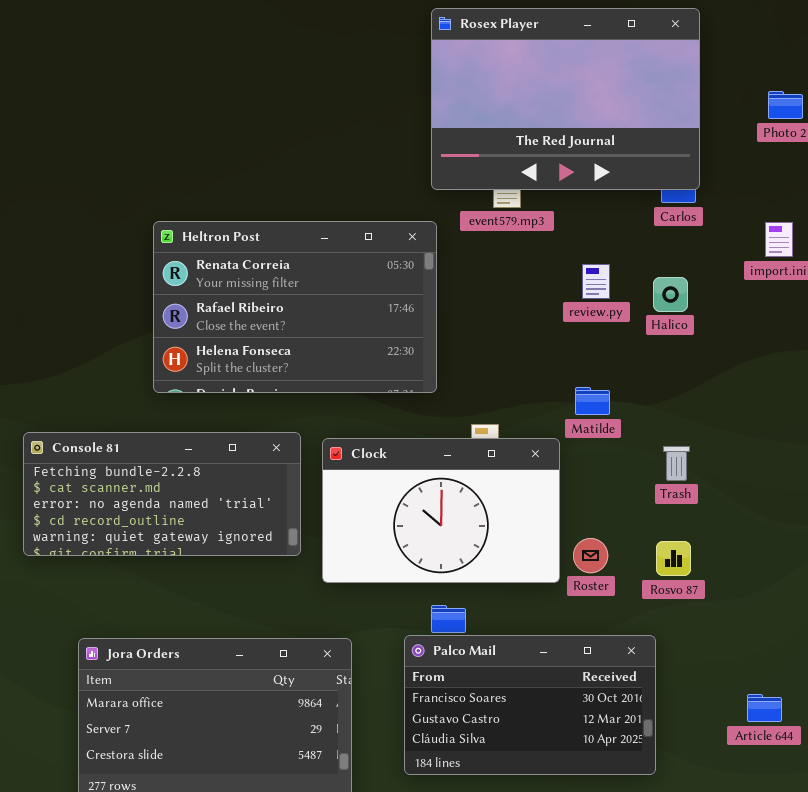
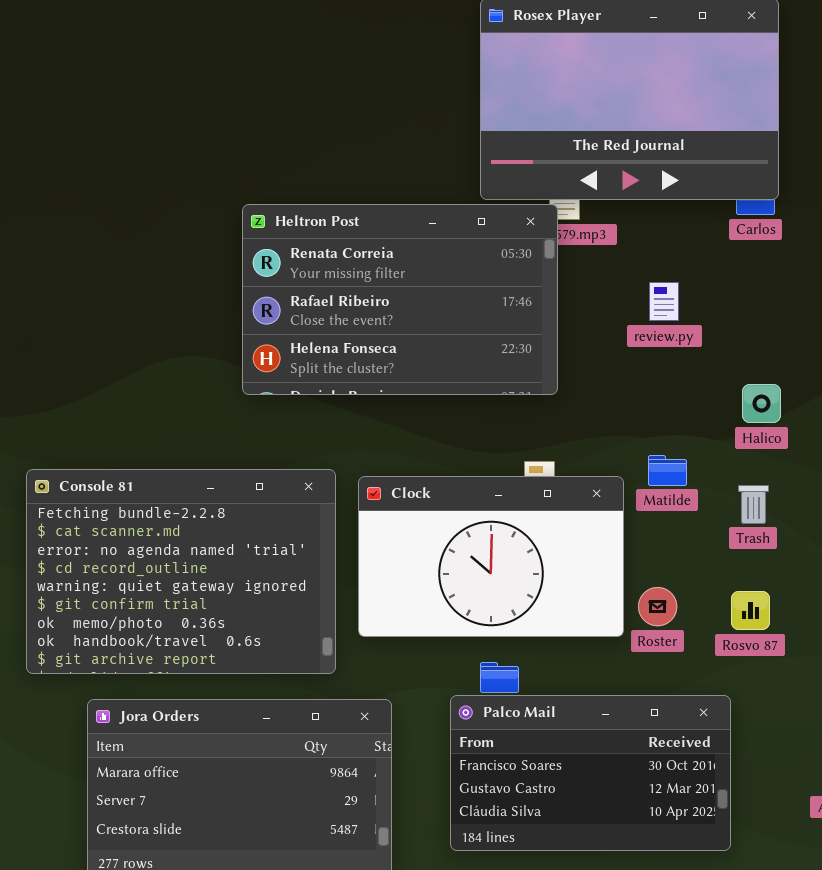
Heltron Post: [153,221,437,393] -> [242,204,558,395], moved
Halico: [653,277,688,312] -> [742,384,781,423], moved
Matilde: [575,387,610,415] -> [648,455,687,486], moved
Console 81: [23,432,301,556] -> [26,469,336,674], resized

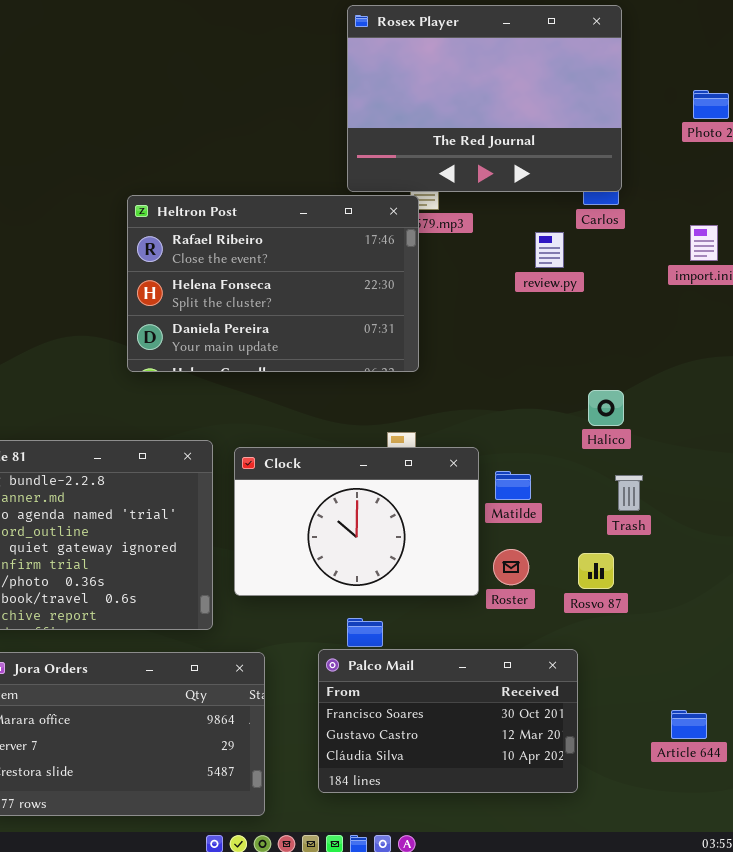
Heltron Post: [242,204,558,395] -> [127,195,419,372], scrolled down 1 row
review.py: [649,282,679,321] -> [535,232,564,268], moved
Halico: [742,384,781,423] -> [588,390,624,426], moved
Matilde: [648,455,687,486] -> [495,471,531,500], moved
Trash: [738,485,769,524] -> [615,475,643,511], moved

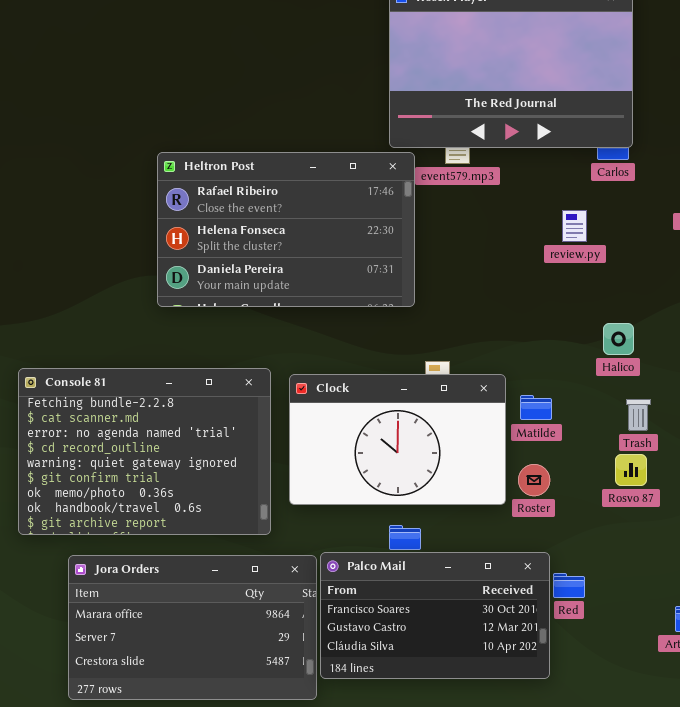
Heltron Post: [127,195,419,372] -> [157,152,415,307], moved
review.py: [535,232,564,268] -> [562,210,587,242], moved
Rosvo 87: [578,553,614,589] -> [615,454,647,486], moved
Palco Mail: [318,649,578,793] -> [320,552,550,679], moved

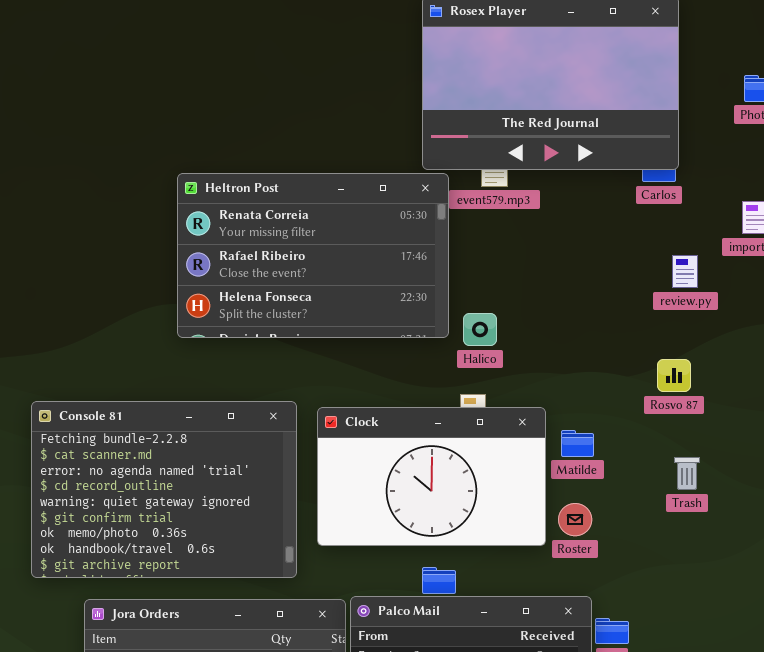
Heltron Post: [157,152,415,307] -> [177,173,449,338], scrolled up 1 row
review.py: [562,210,587,242] -> [672,255,698,288], moved
Halico: [603,323,634,355] -> [463,313,497,346], moved
Trash: [626,399,651,431] -> [674,457,700,490], moved
Rosvo 87: [615,454,647,486] -> [657,359,691,392], moved

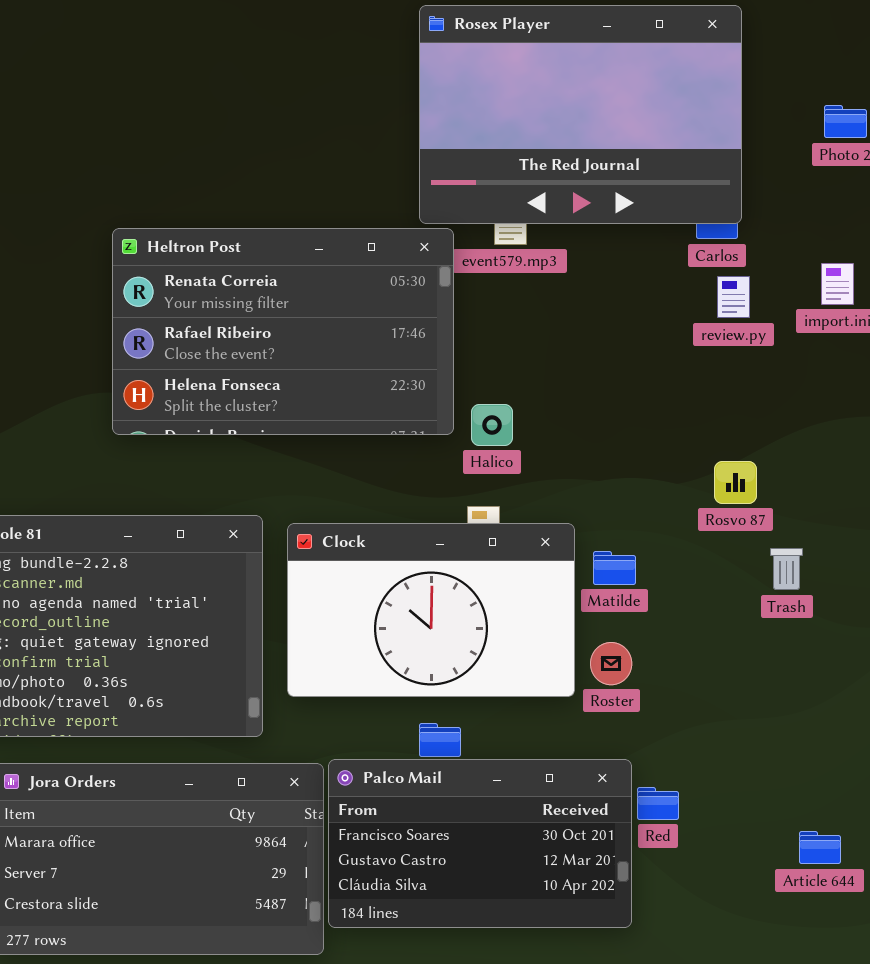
review.py: [672,255,698,288] -> [717,276,750,318], moved
Trash: [674,457,700,490] -> [770,548,803,590], moved

